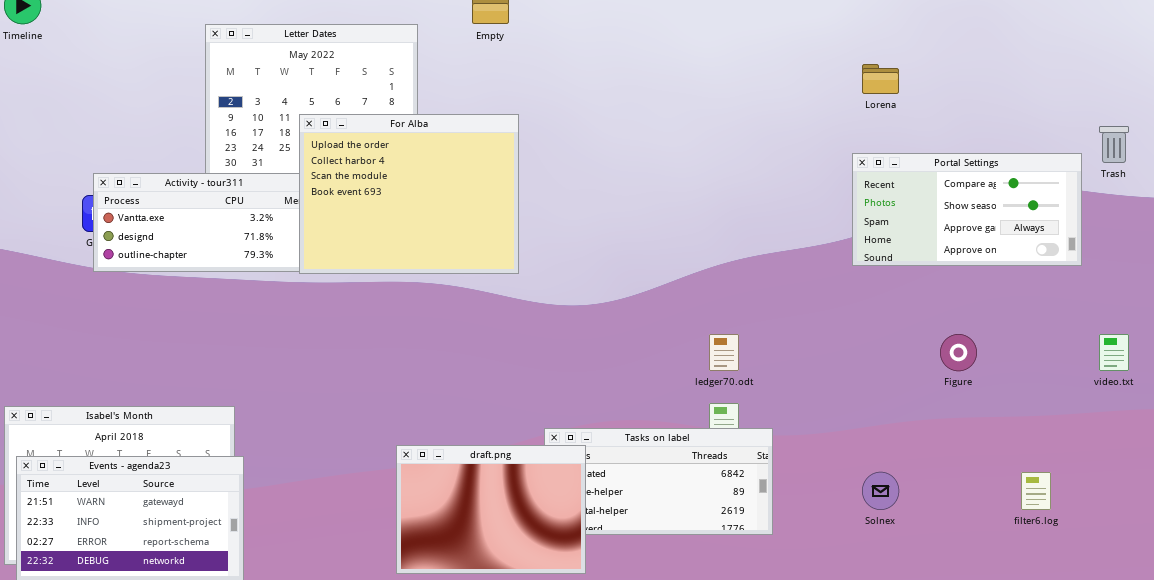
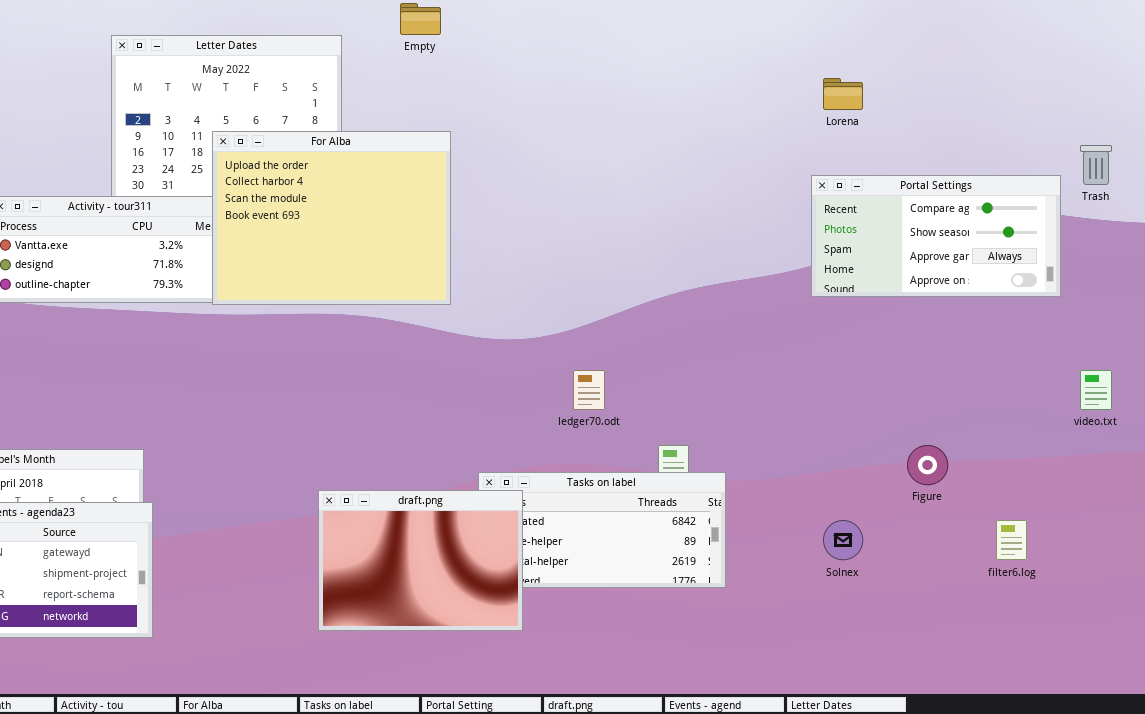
ledger70.odt: [709,334,739,371] -> [573,370,605,410], moved
Figure: [940,334,977,371] -> [907,445,948,485], moved

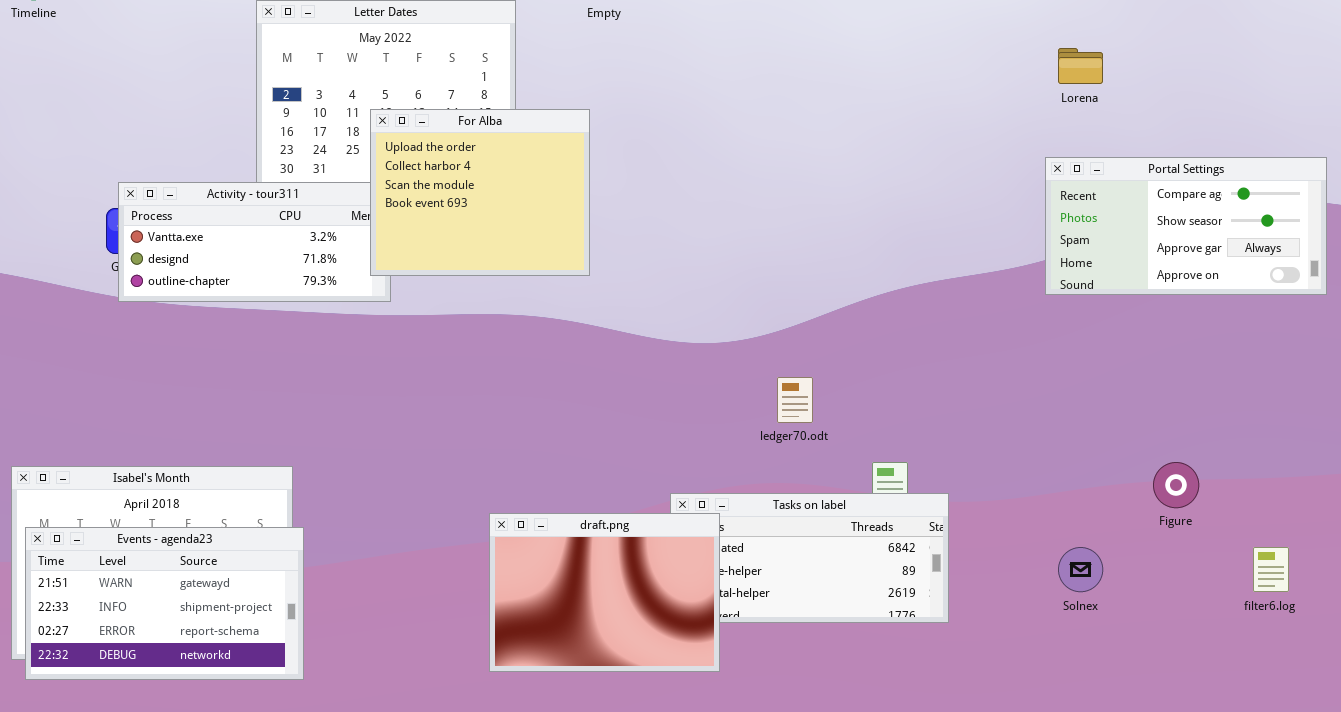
For Alba: [212,131,451,305] -> [370,109,590,276], resized

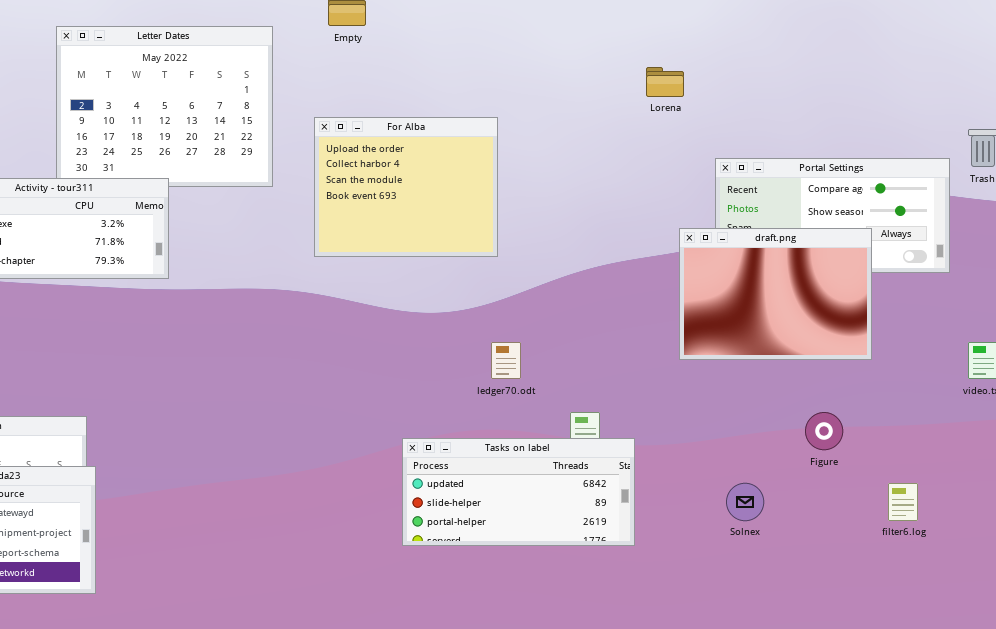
Lorena: [1058,48,1103,84] -> [646,67,684,97], moved
For Alba: [370,109,590,276] -> [314,117,498,257], moved
draft.png: [489,513,720,672] -> [679,228,872,360], moved

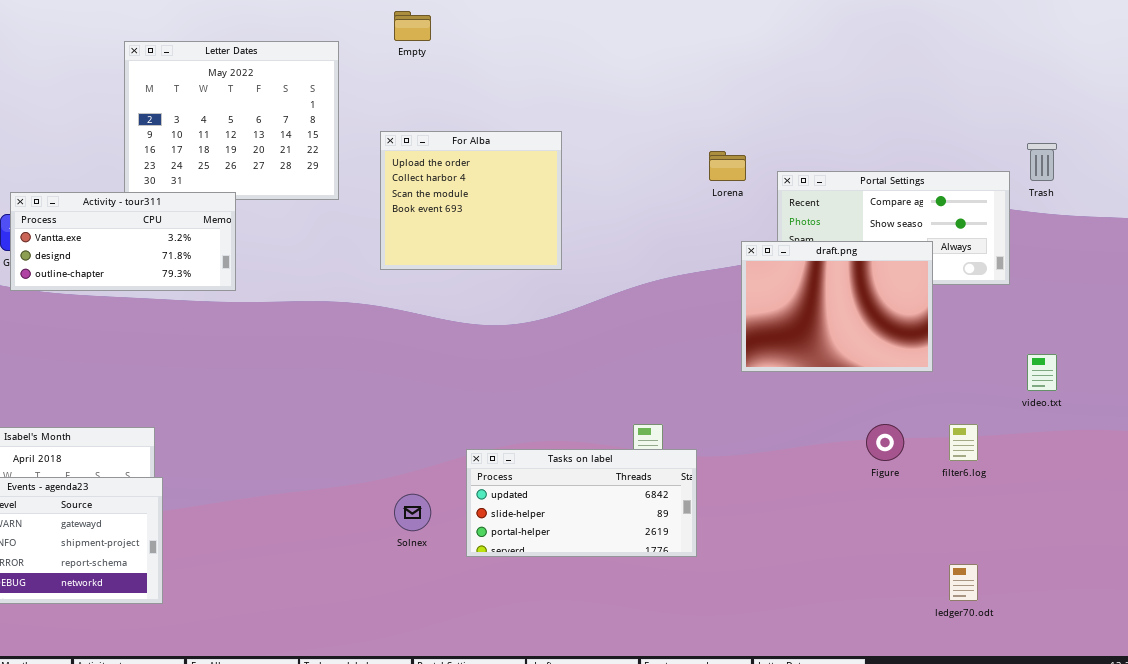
Lorena: [646,67,684,97] -> [709,151,746,181], moved
ledger70.odt: [491,342,521,379] -> [949,564,978,601], moved
Solnex: [726,483,764,521] -> [394,494,431,531], moved
filter6.log: [888,483,918,521] -> [949,424,978,461], moved

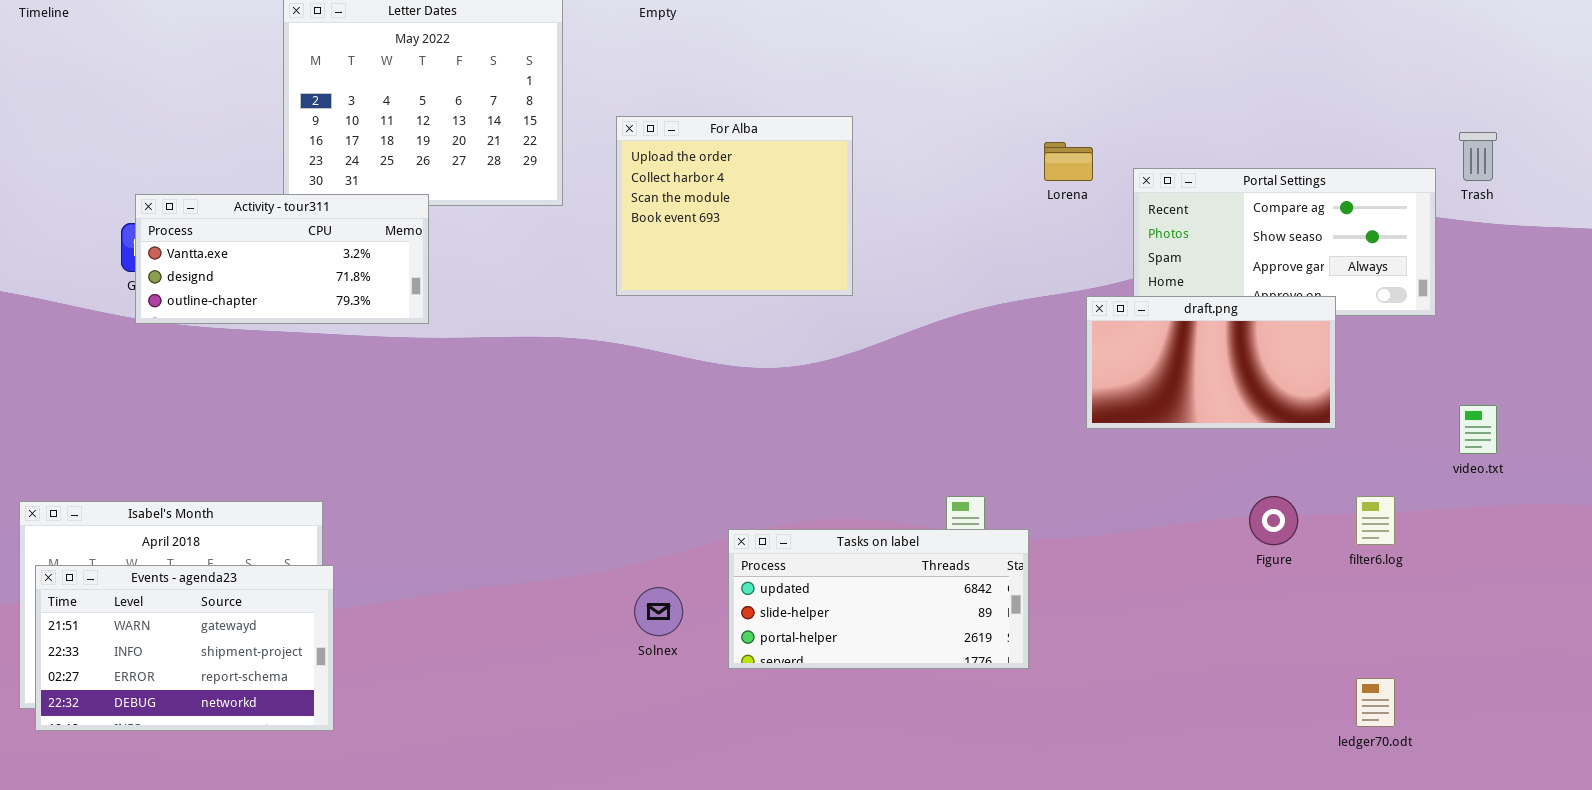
draft.png: [741,241,933,372] -> [1086,296,1336,429], resized

